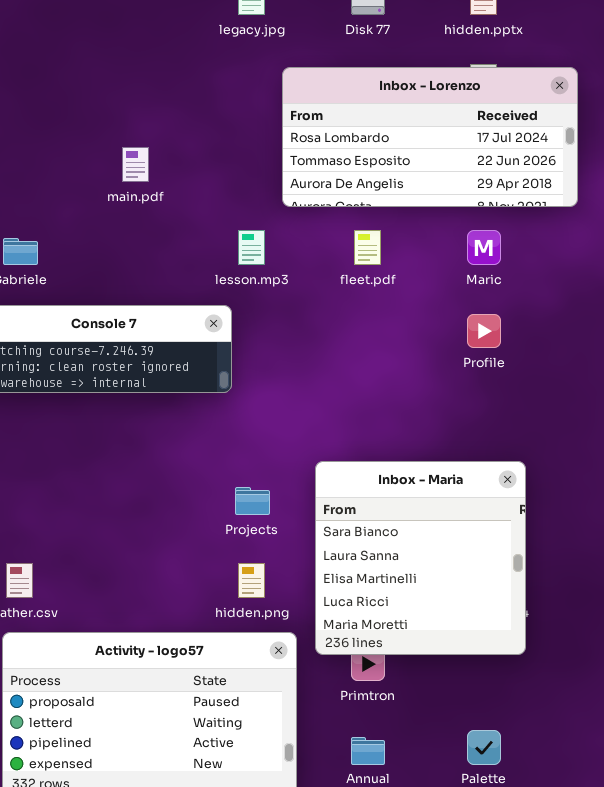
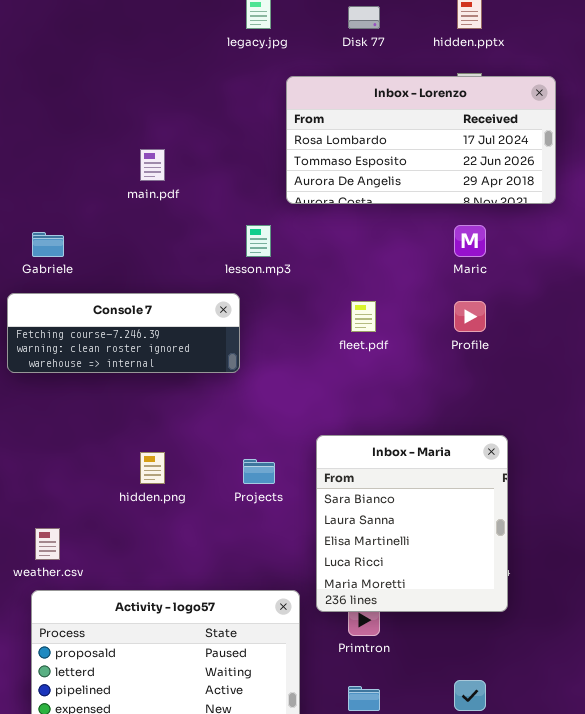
fleet.pdf: [354,230,381,265] -> [351,301,376,332], moved
hidden.png: [238,563,265,598] -> [140,452,165,484], moved

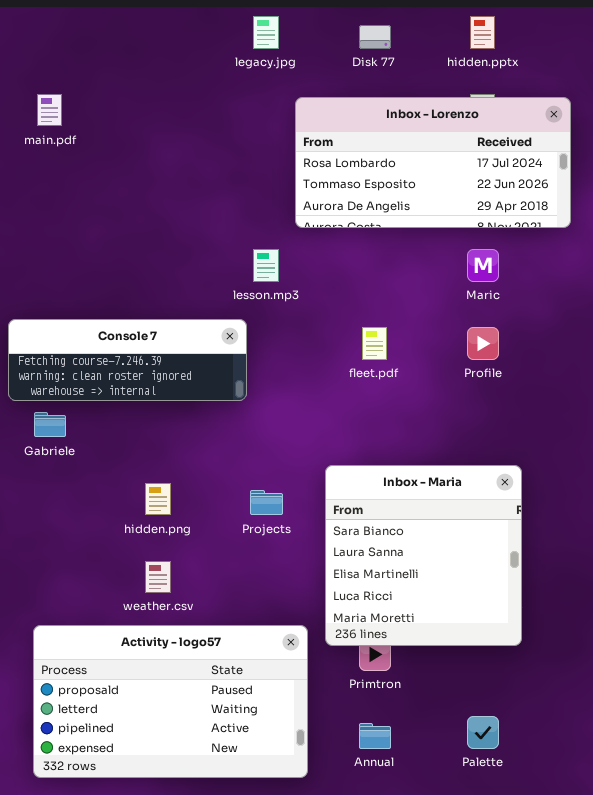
main.pdf: [140,149,165,181] -> [37,94,62,126], moved
Gabriele: [32,232,64,257] -> [34,412,66,437], moved
weather.csv: [35,528,60,560] -> [145,561,171,593], moved

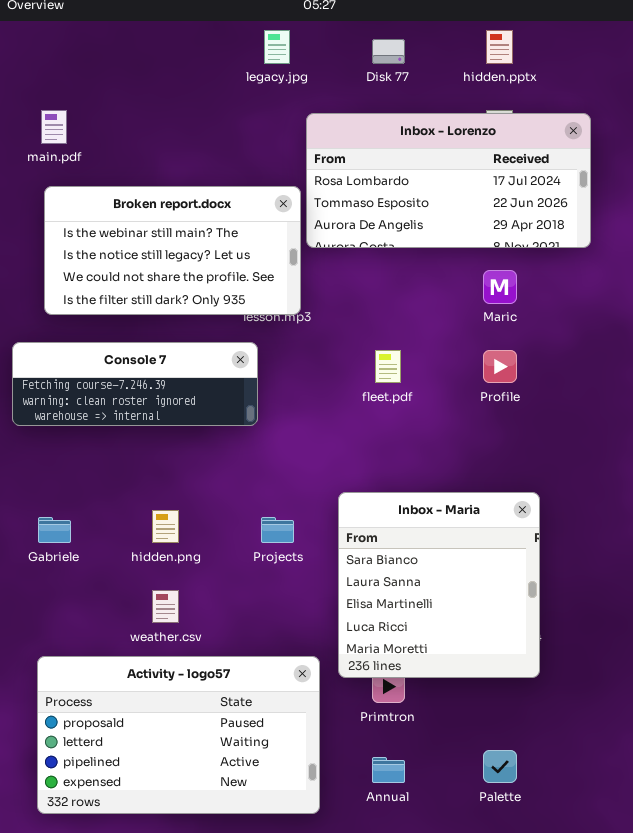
Broken report.docx: none -> [44,186,301,315], opened
Gabriele: [34,412,66,437] -> [38,517,71,543], moved

